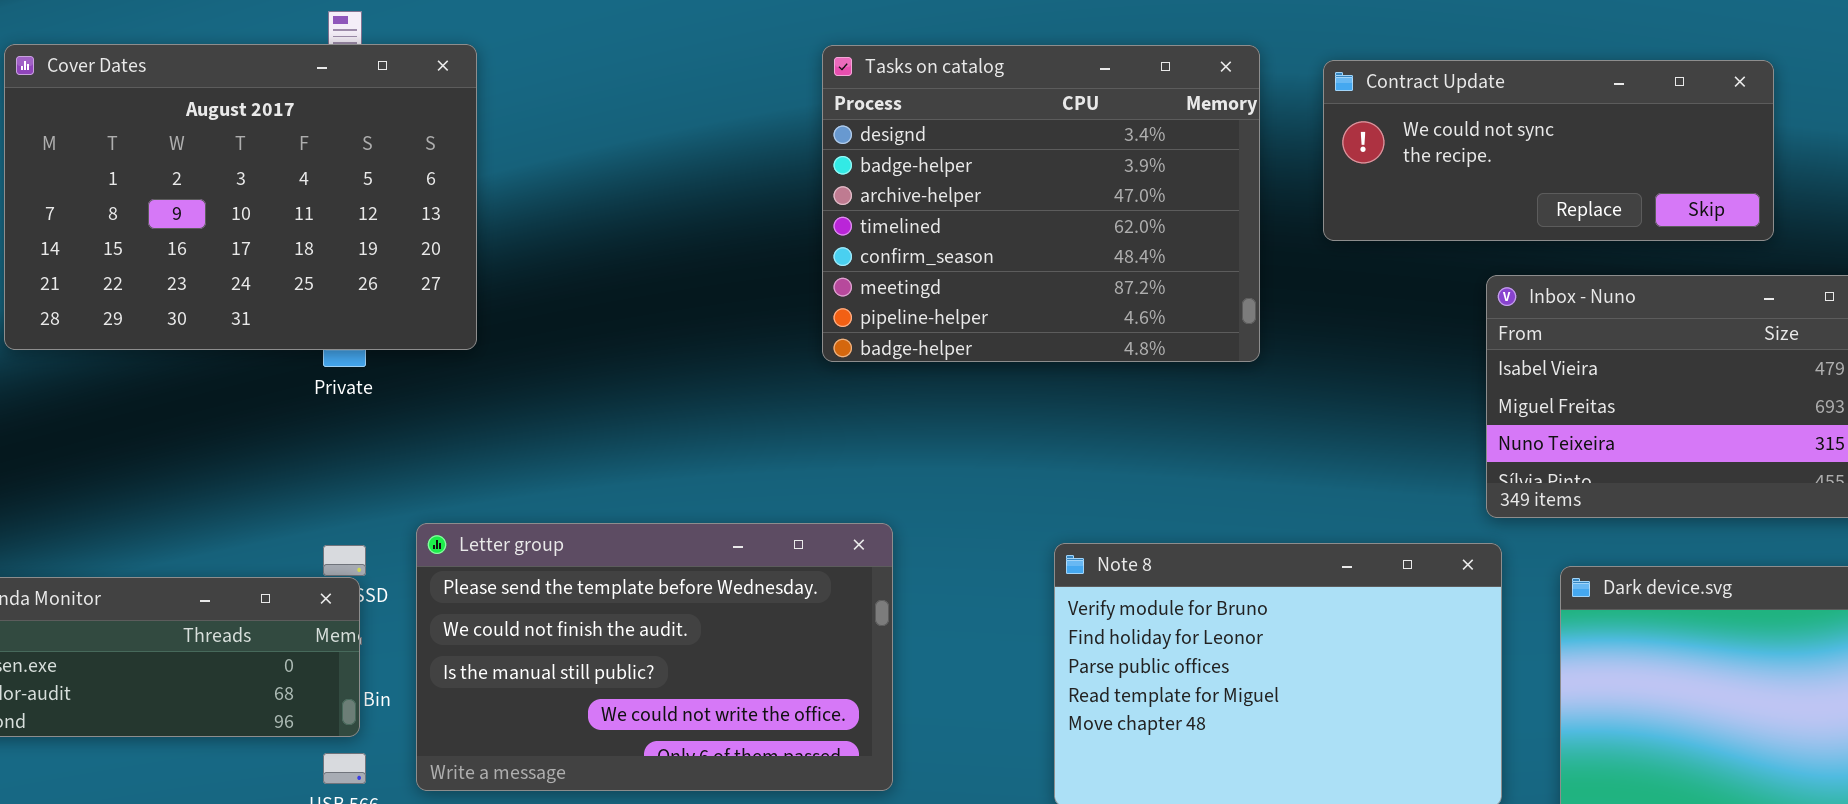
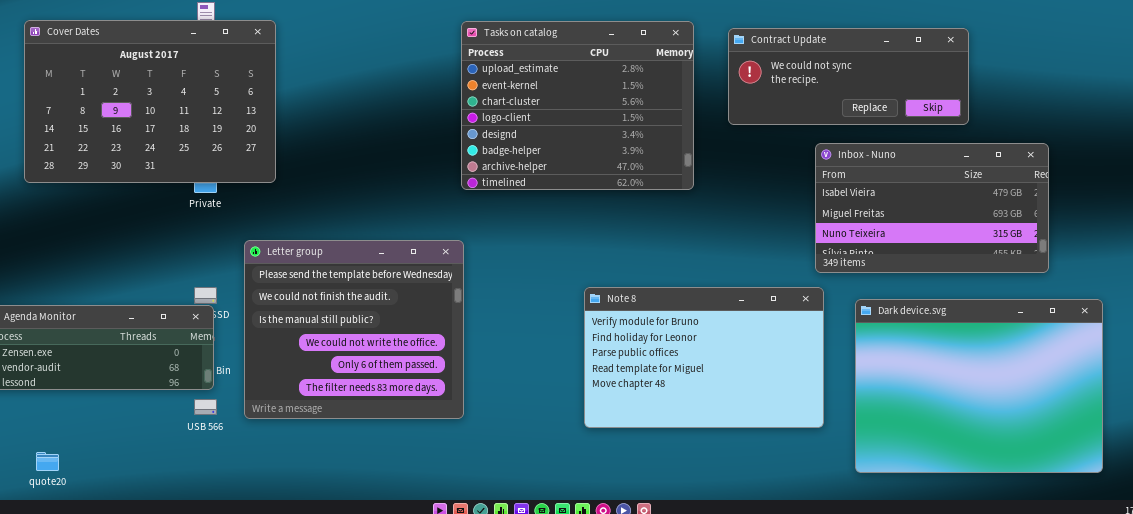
Tasks on catalog: [822,45,1260,362] -> [461,21,694,190], scrolled up 4 rows
Letter group: [416,523,893,791] -> [244,240,464,419], resized

